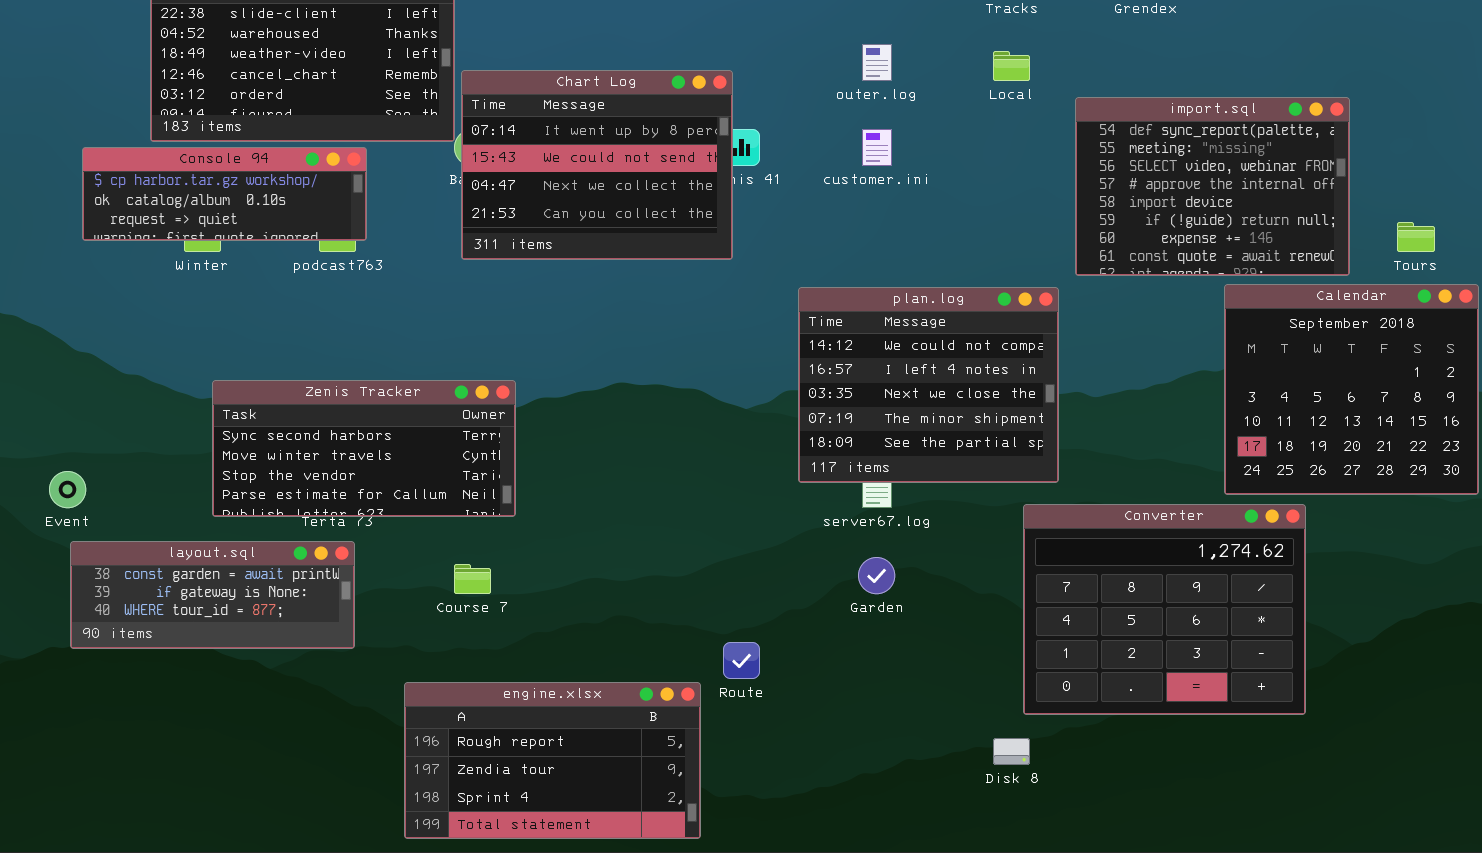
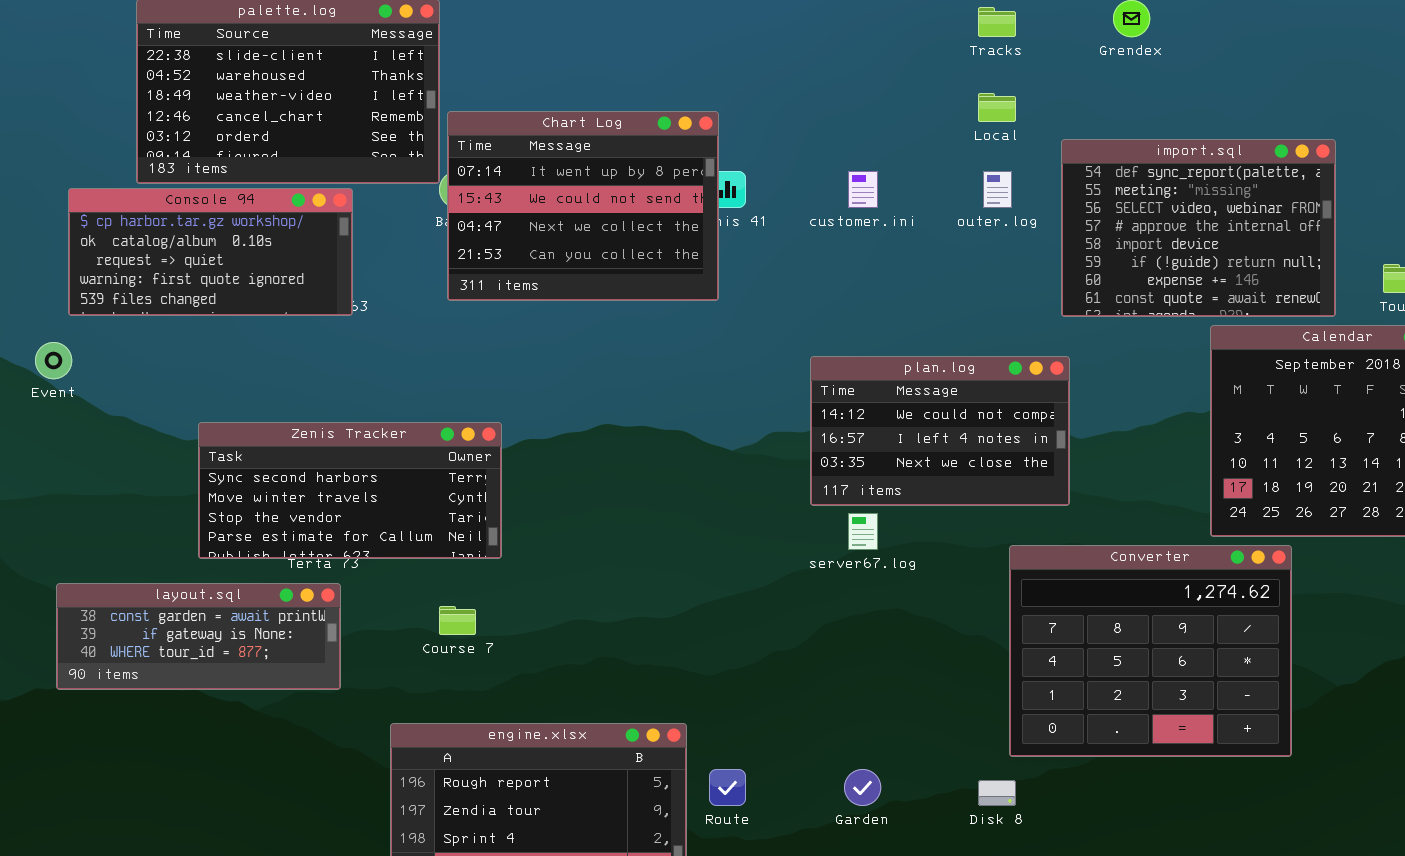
outer.log: [862,44,892,81] -> [983,171,1012,208], moved
Console 94: [82,147,367,241] -> [68,188,353,316], resized
plan.log: [798,287,1059,483] -> [810,356,1070,506], moved, resized
Event: [49,471,86,508] -> [35,342,72,379], moved
Garden: [858,557,895,594] -> [844,769,881,806], moved
Route: [723,642,760,679] -> [709,769,746,806], moved

